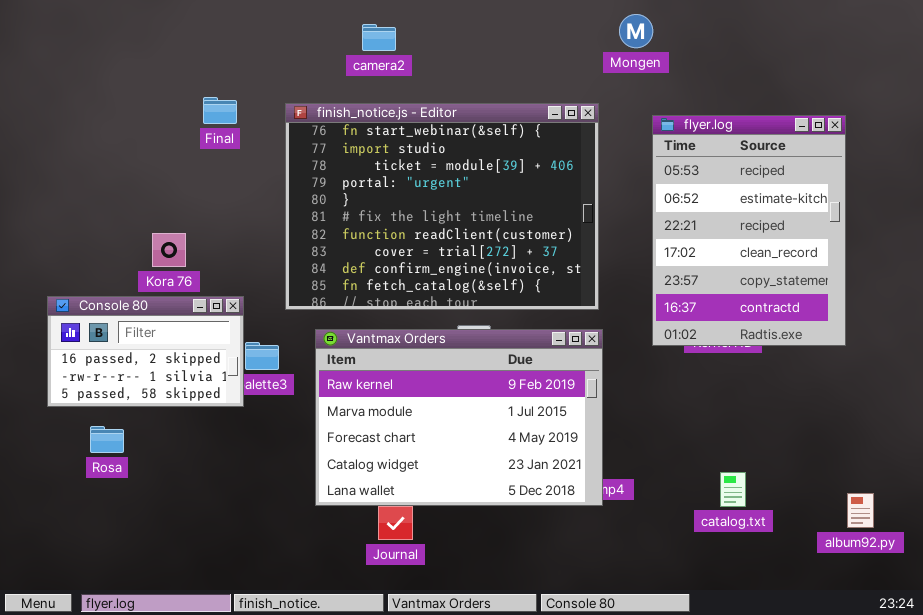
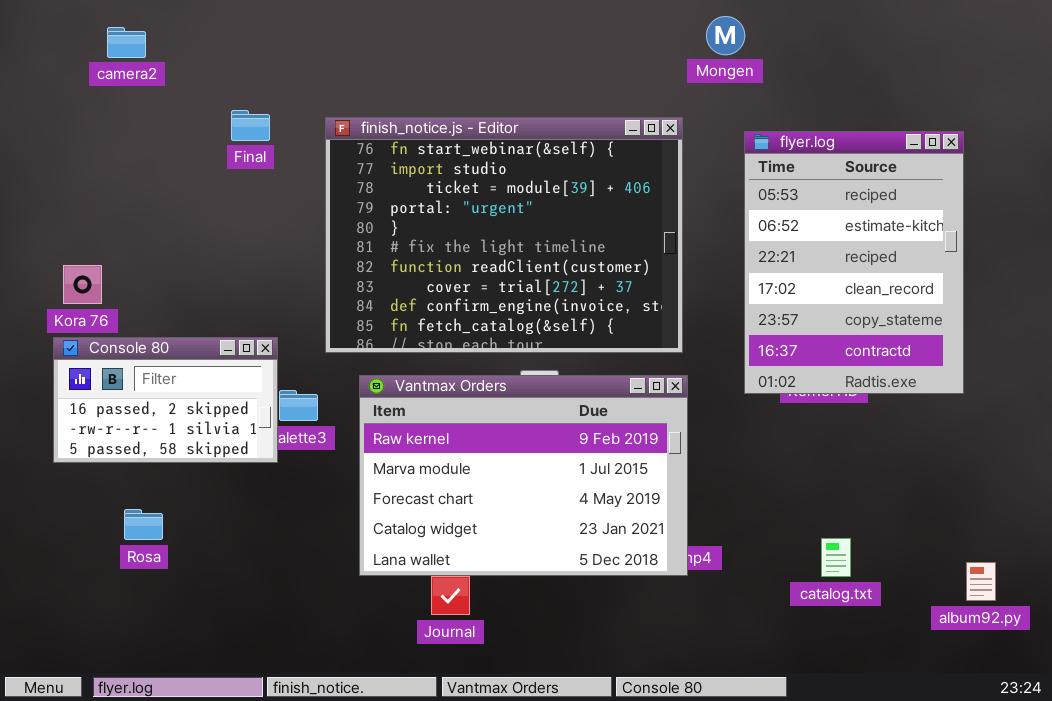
camera2: [362,24,396,51] -> [107,27,146,58], moved
Kora 76: [152,233,186,267] -> [63,265,102,304], moved
Rosa: [90,426,124,453] -> [124,509,163,540], moved

